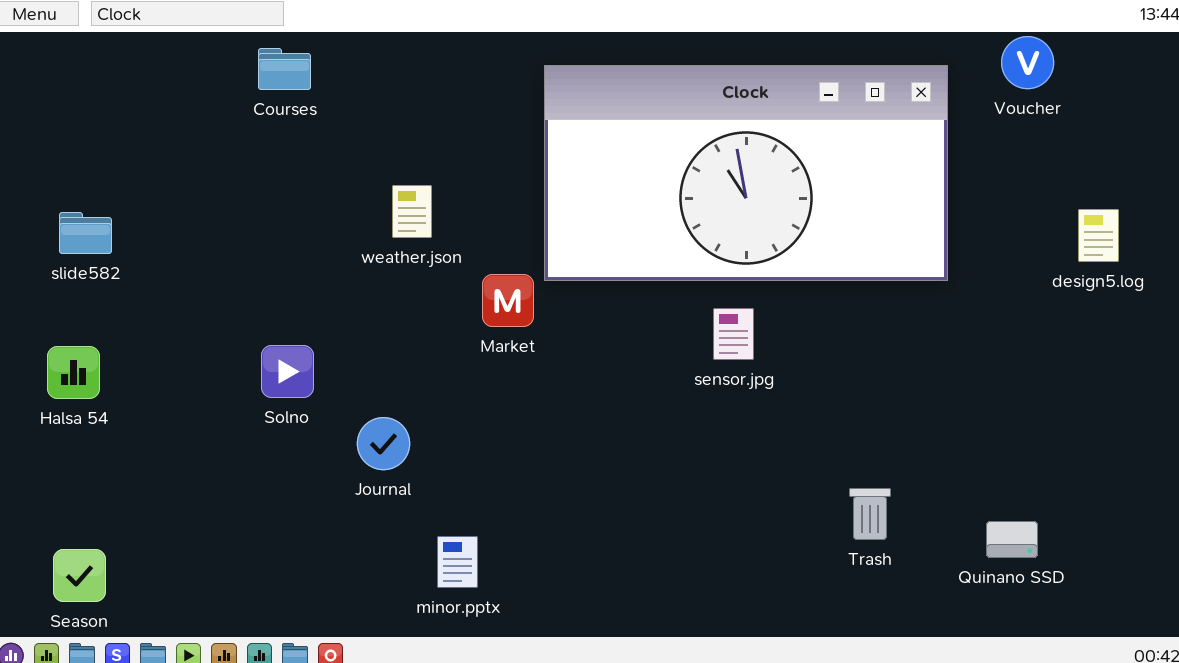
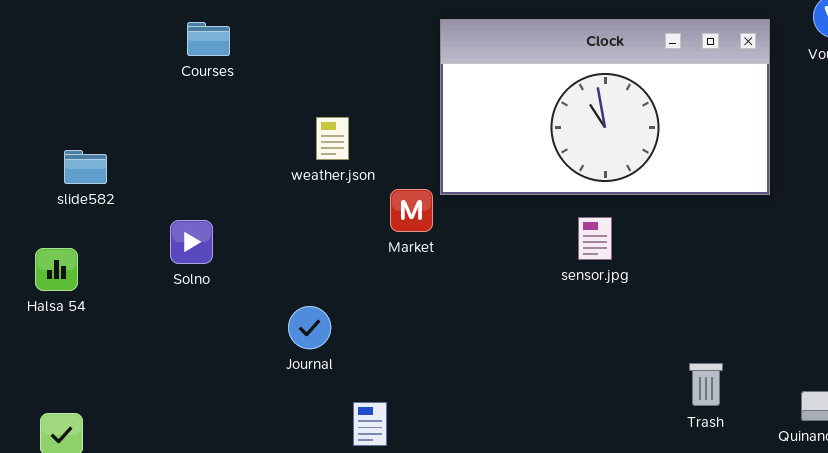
Courses: [258,48,311,90] -> [187,22,230,56], moved
slide582: [59,212,112,254] -> [64,150,107,184], moved
Solno: [261,345,314,398] -> [170,220,213,264], moved

